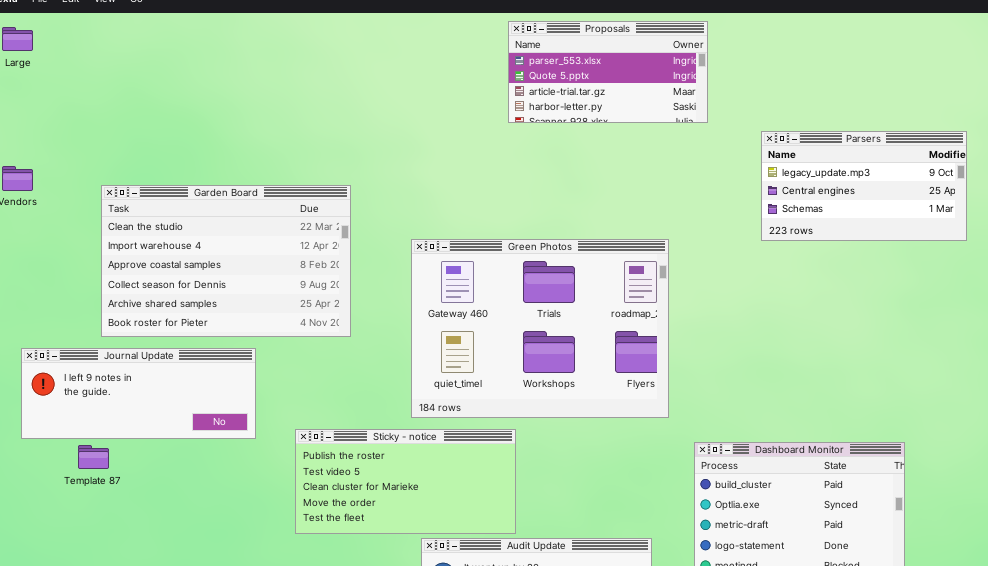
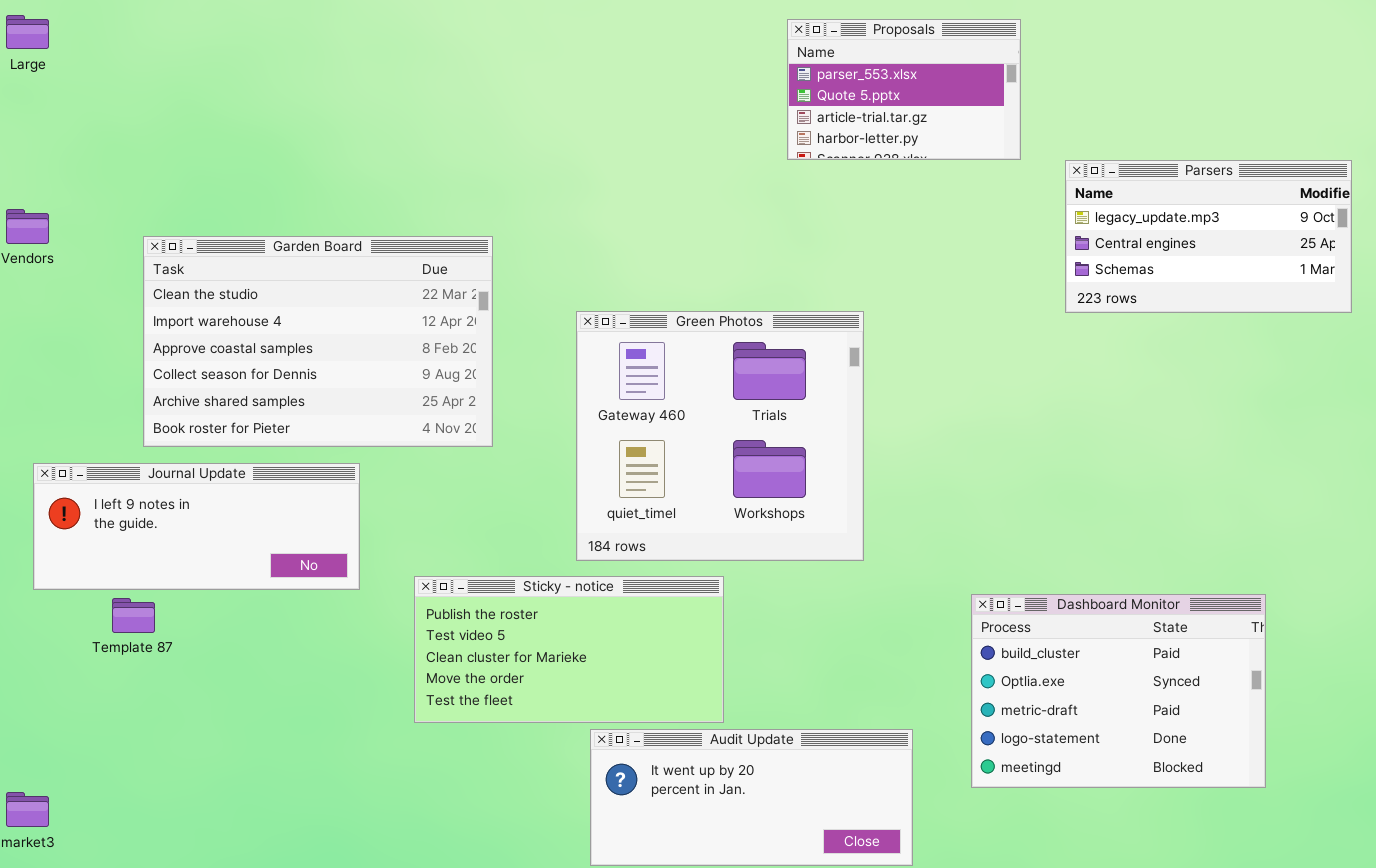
Proposals: [508,21,708,123] -> [787,19,1021,160], moved, resized
Green Photos: [411,239,669,418] -> [576,311,864,561], resized

